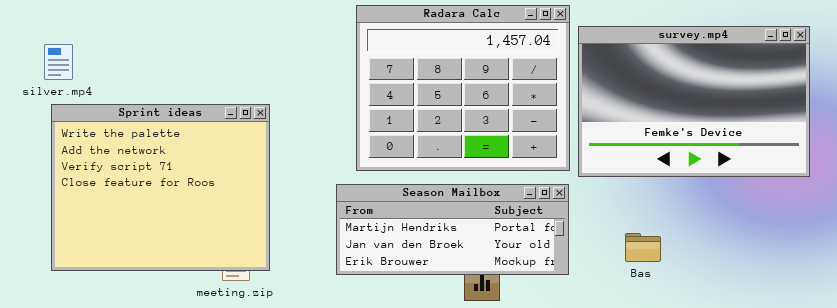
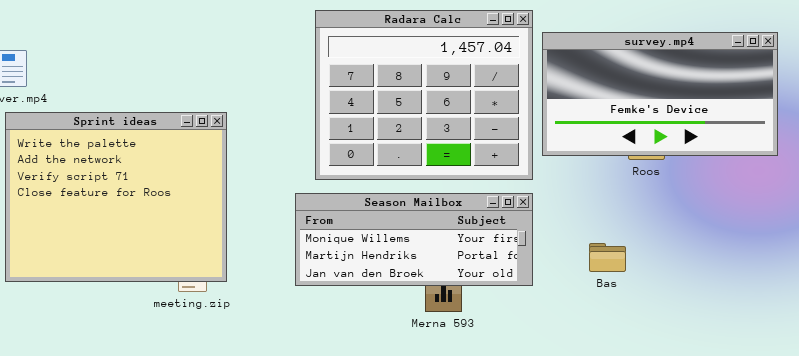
survey.mp4: [578,26,810,177] -> [542,32,778,156], resized
Season Mailbox: [336,184,569,275] -> [295,193,533,286], scrolled up 1 row

